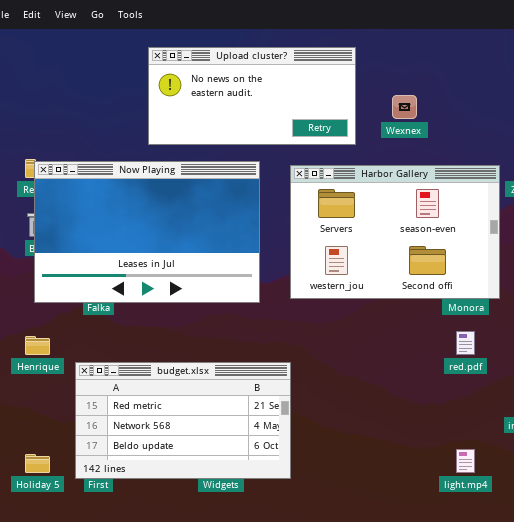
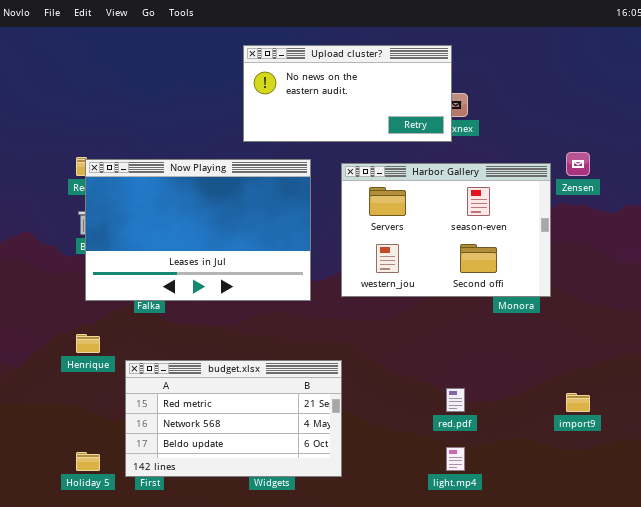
Upload cluster?: [148,47,356,145] -> [243,45,452,142], moved
red.pdf: [456,331,475,355] -> [446,388,465,412], moved
light.mp4: [456,449,475,473] -> [446,447,465,471], moved

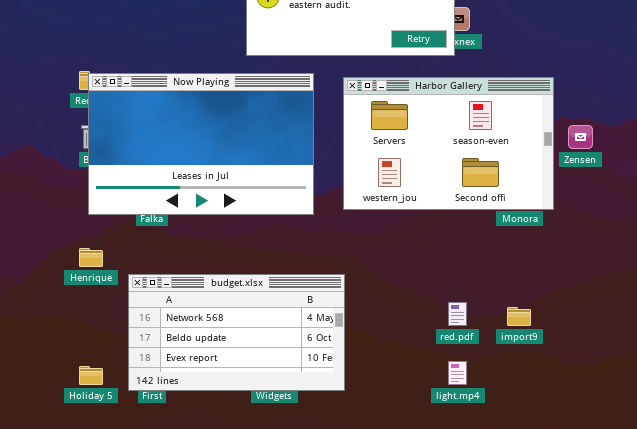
Zensen: [566,152,590,176] -> [568,125,593,149], moved
budget.xlsx: [125,360,342,477] -> [128,274,345,391], scrolled down 1 row
import9: [566,393,590,412] -> [507,307,531,326], moved

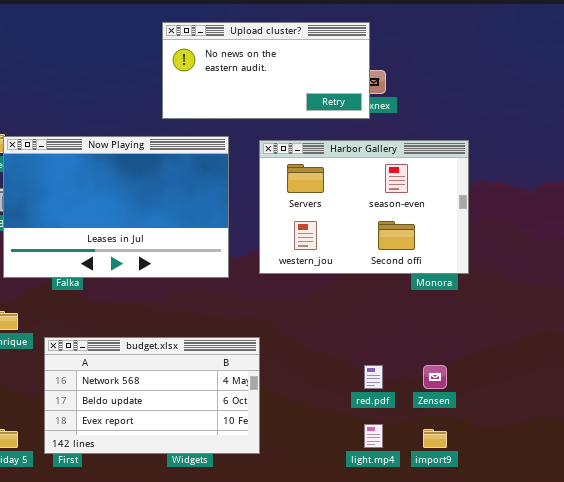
Zensen: [568,125,593,149] -> [423,365,447,389], moved
import9: [507,307,531,326] -> [423,429,447,448], moved

